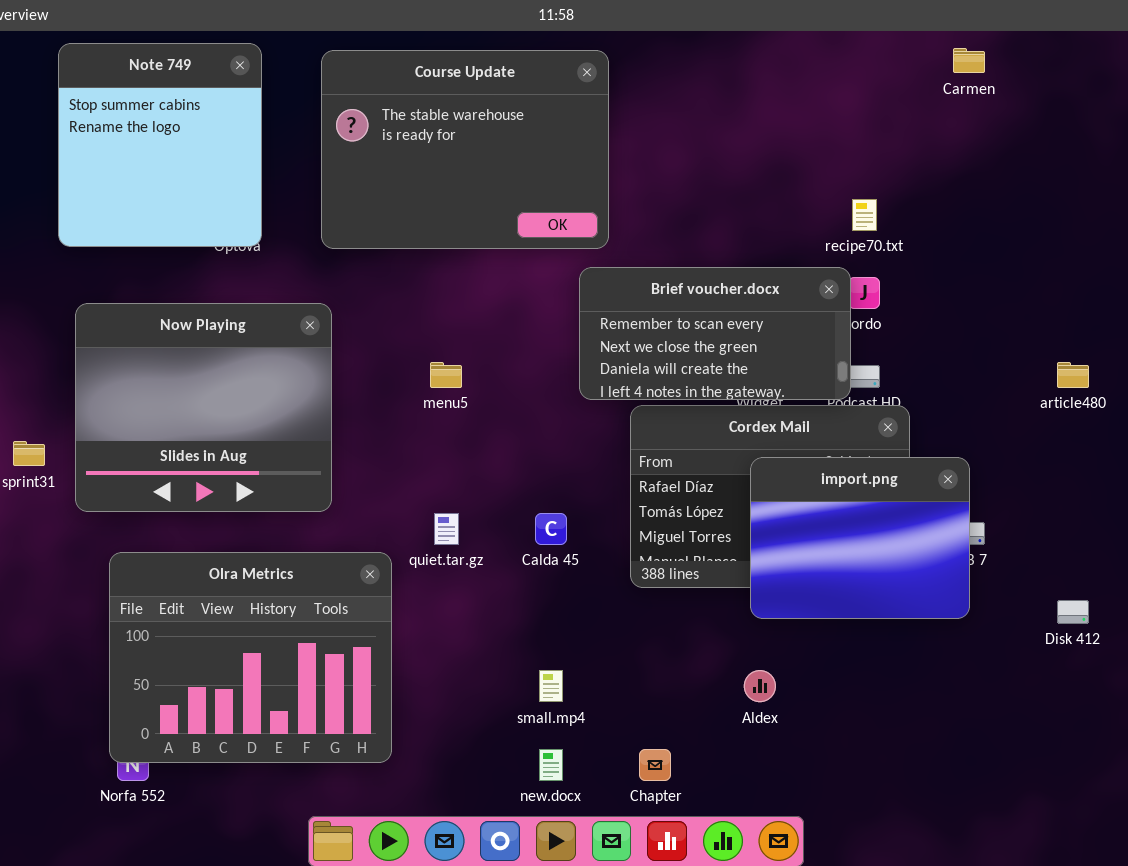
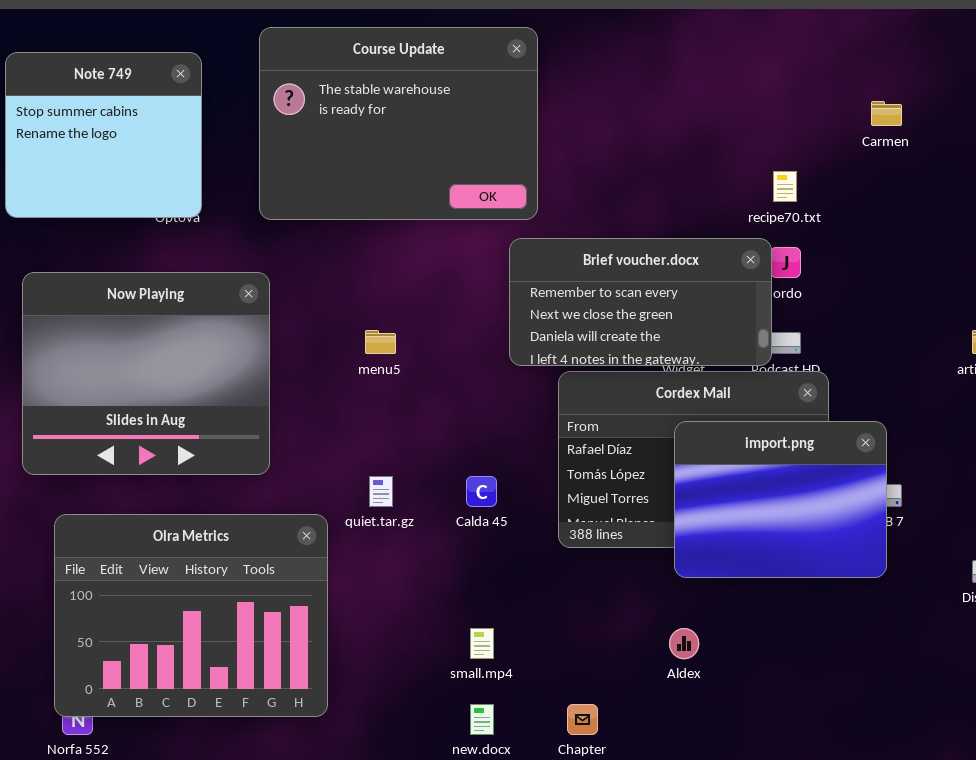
Note 749: [58,43,262,247] -> [5,52,202,218], resized
Carmen: [953,48,985,73] -> [871,101,902,126], moved

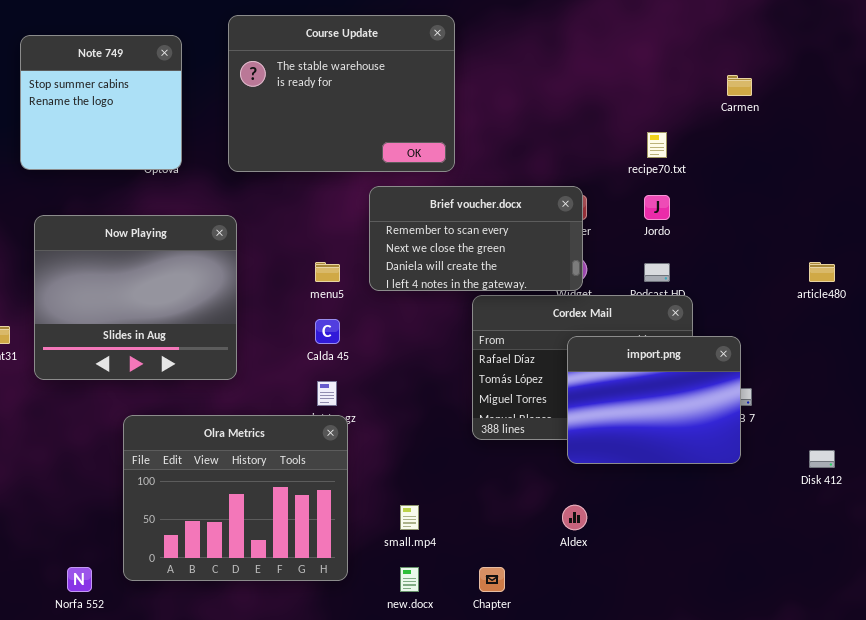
Brief voucher.docx: [509,238,772,366] -> [369,186,583,291], moved
Calda 45: [466,476,497,507] -> [315,319,340,344], moved
Olra Metrics: [54,514,328,717] -> [123,415,348,581], moved

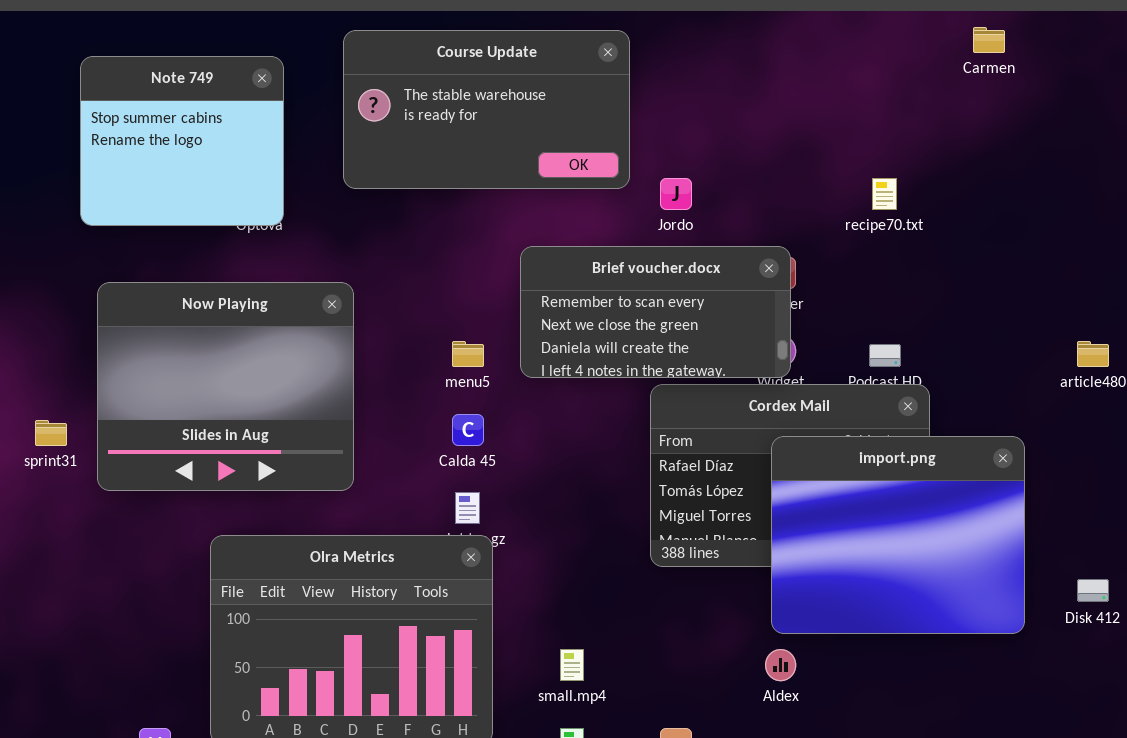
Course Update: [228,15,455,172] -> [343,30,630,189], resized
Carmen: [727,75,752,96] -> [973,27,1005,53], moved
Jordo: [644,195,670,220] -> [660,178,692,210], moved
import.png: [567,336,741,464] -> [771,436,1025,634], resized

